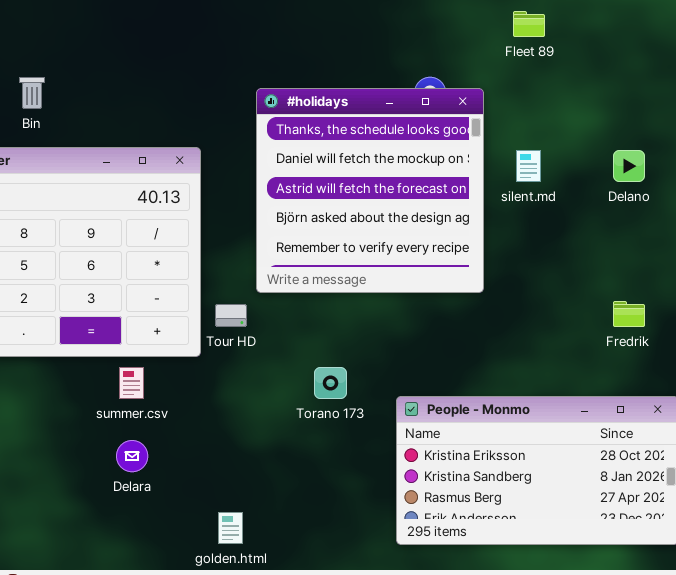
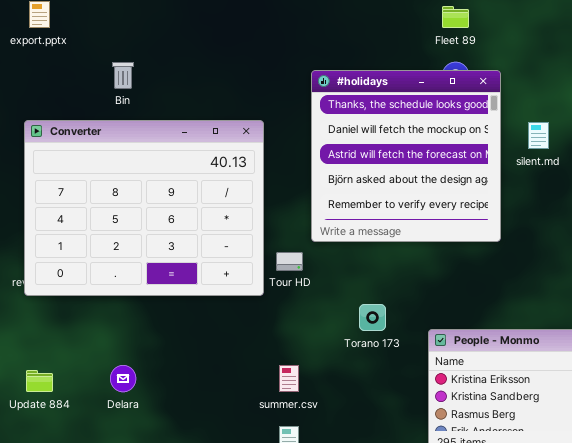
Fleet 89: [513,11,545,37] -> [442,6,469,28], moved
summer.csv: [119,367,144,399] -> [279,365,299,392], moved
Delara: [116,440,148,472] -> [110,365,136,392], moved

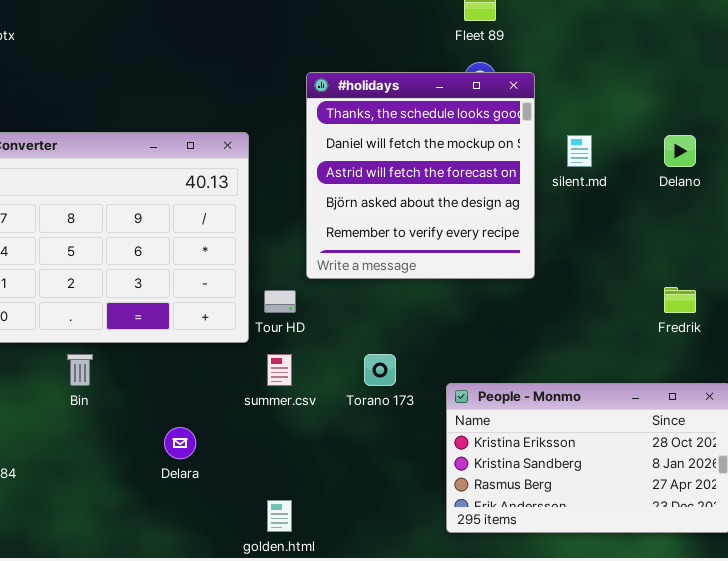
Bin: [112,62,134,89] -> [67,354,93,386], moved
Delara: [110,365,136,392] -> [164,427,196,459], moved
summer.csv: [279,365,299,392] -> [267,354,292,386], moved

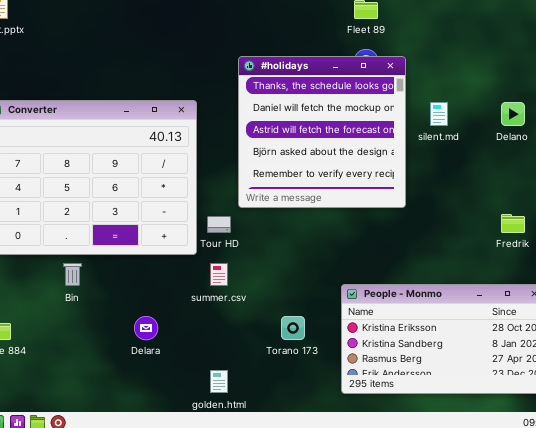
Torano 173: [364,354,396,386] -> [281,316,305,340], moved

